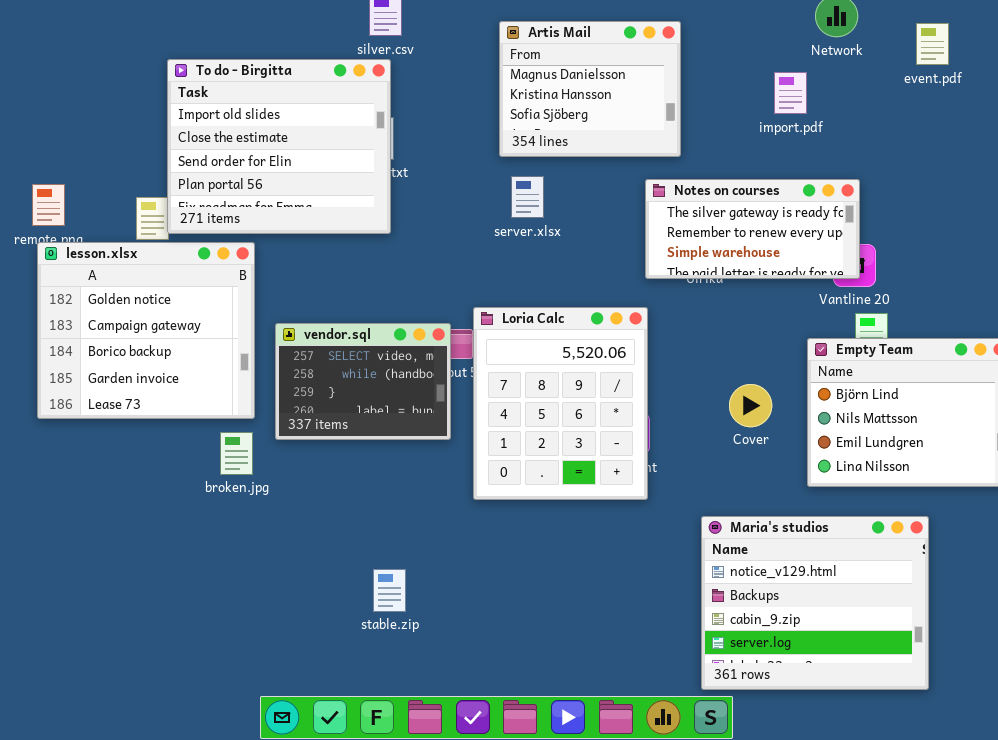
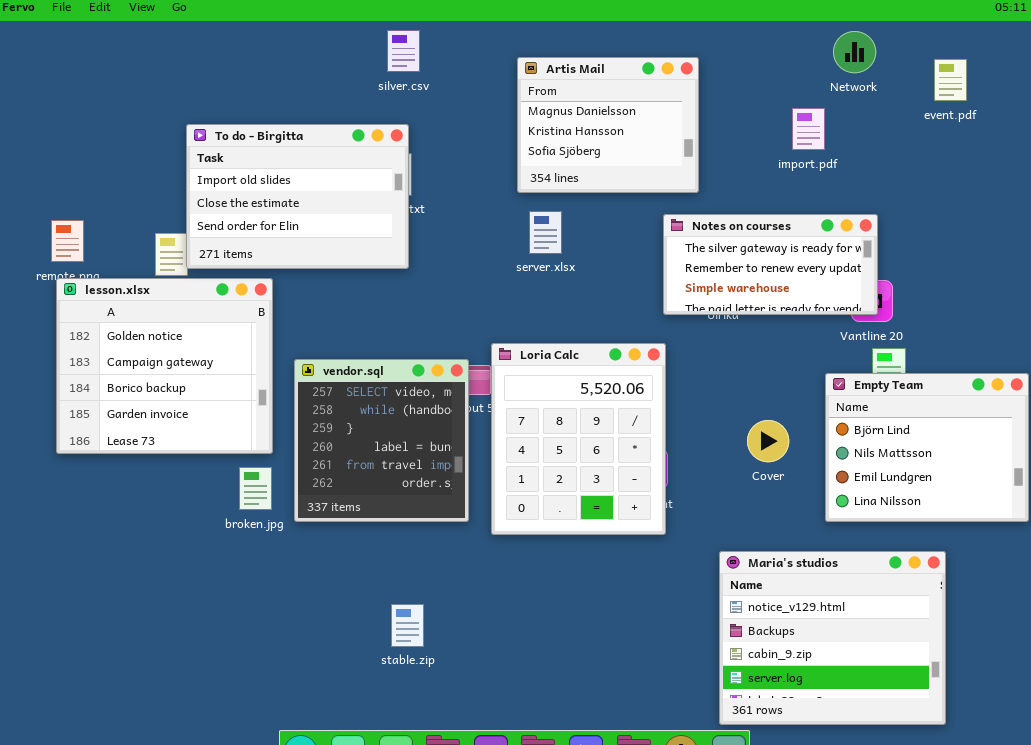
To do - Birgitta: [167,59,391,234] -> [186,124,409,269], resized
vendor.sql: [275,323,451,440] -> [294,359,469,522], resized

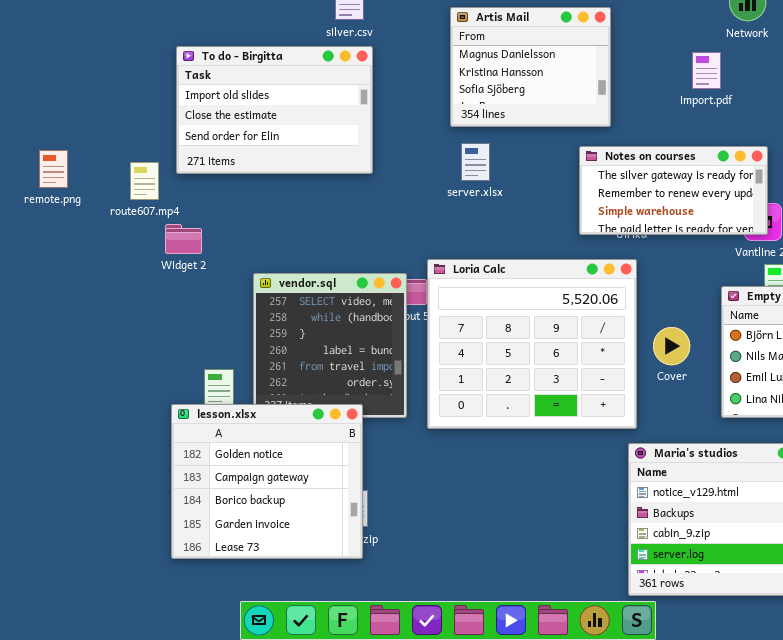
To do - Birgitta: [186,124,409,269] -> [176,46,373,174], moved
lesson.xlsx: [56,278,273,454] -> [171,404,363,559], moved
Loria Calc: [491,343,666,535] -> [427,259,637,429], resized

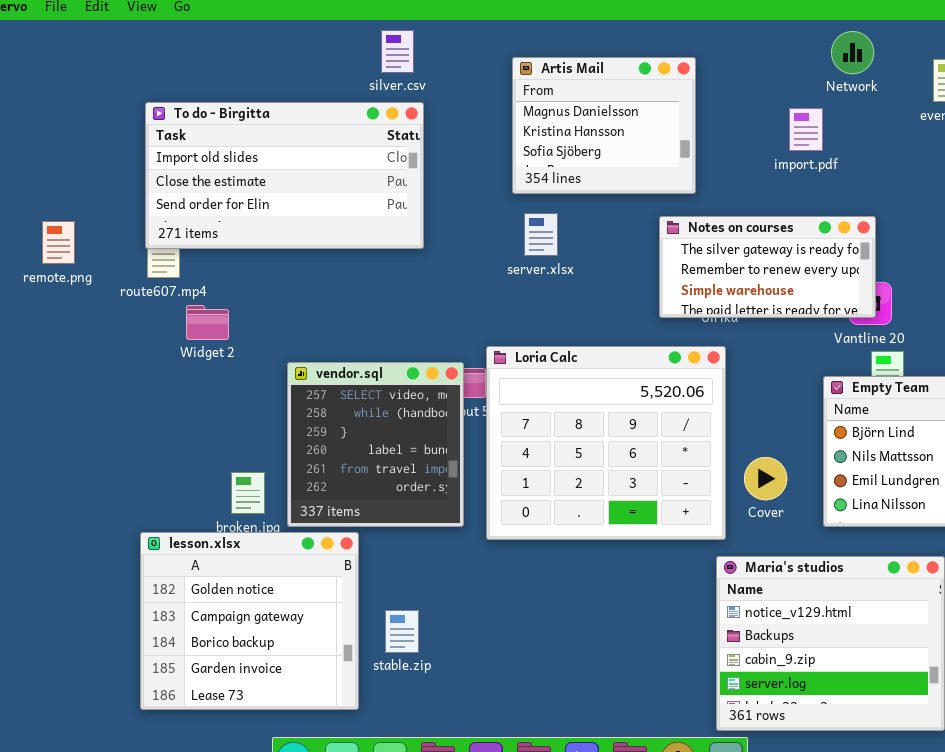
To do - Birgitta: [176,46,373,174] -> [145,102,424,249], resized
Cover: [653,327,690,365] -> [744,457,787,500], moved
lesson.xlsx: [171,404,363,559] -> [140,532,359,710], moved

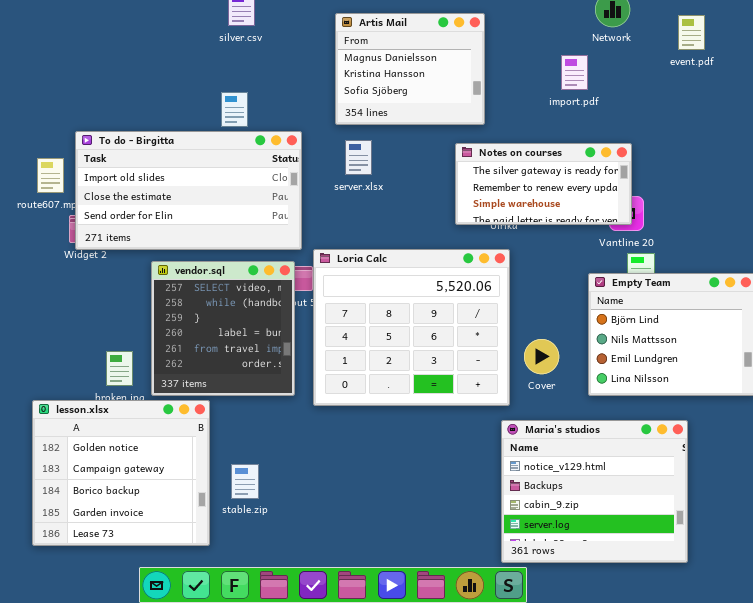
To do - Birgitta: [145,102,424,249] -> [75,131,302,250], moved

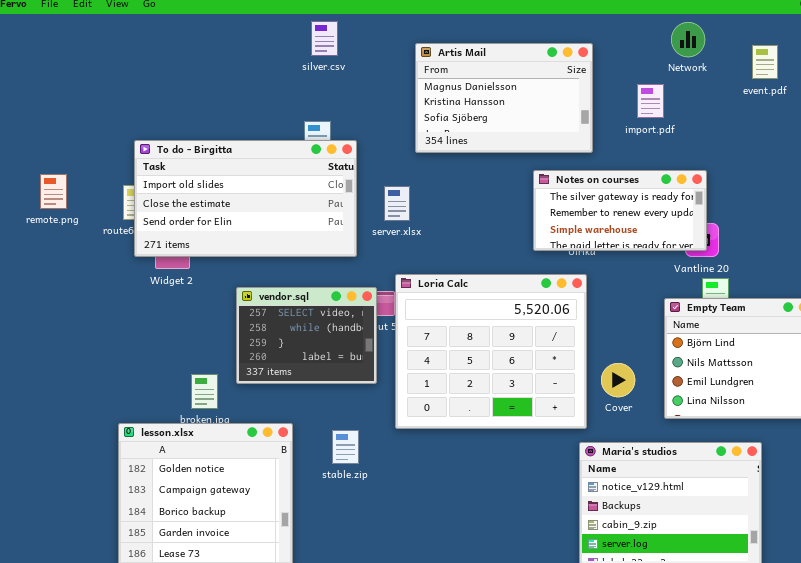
Artis Mail: [335,13,485,125] -> [415,43,593,153], resized
To do - Birgitta: [75,131,302,250] -> [134,140,357,257], moved
server.xlsx: [345,140,372,175] -> [384,186,410,221], moved
vendor.sql: [151,261,295,396] -> [236,287,377,384], resized
stable.zip: [231,464,259,499] -> [332,430,359,464], moved

